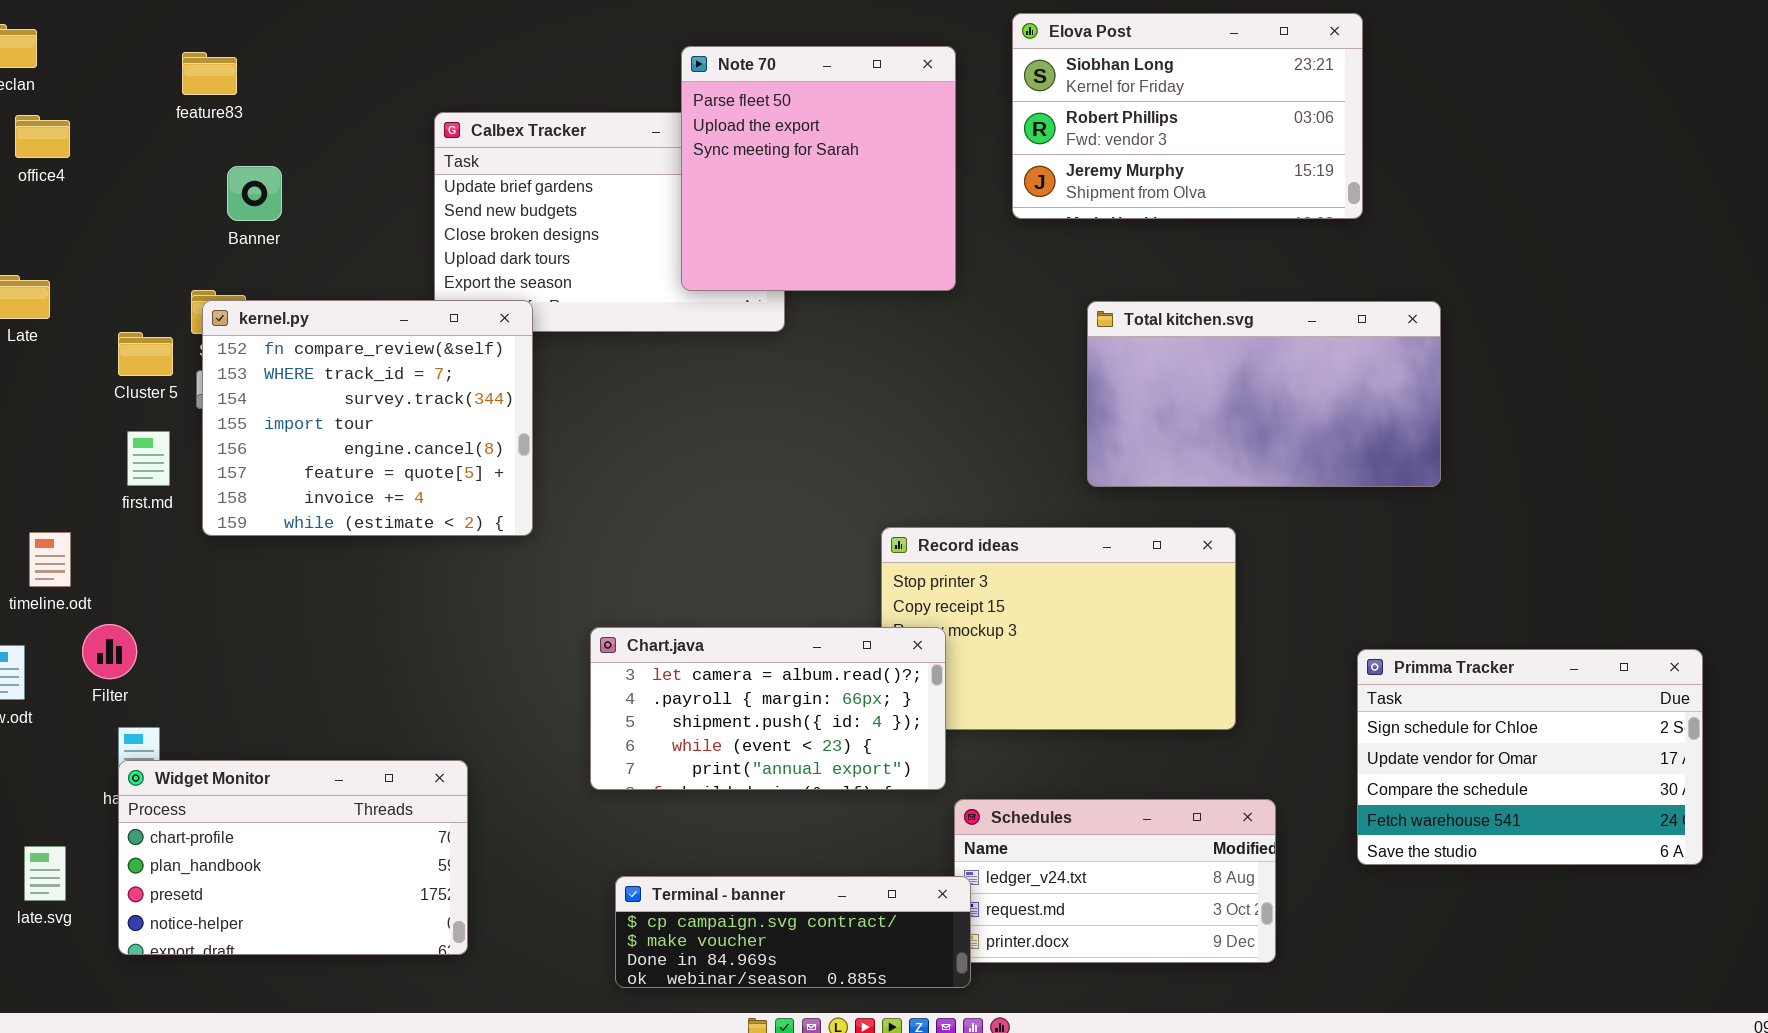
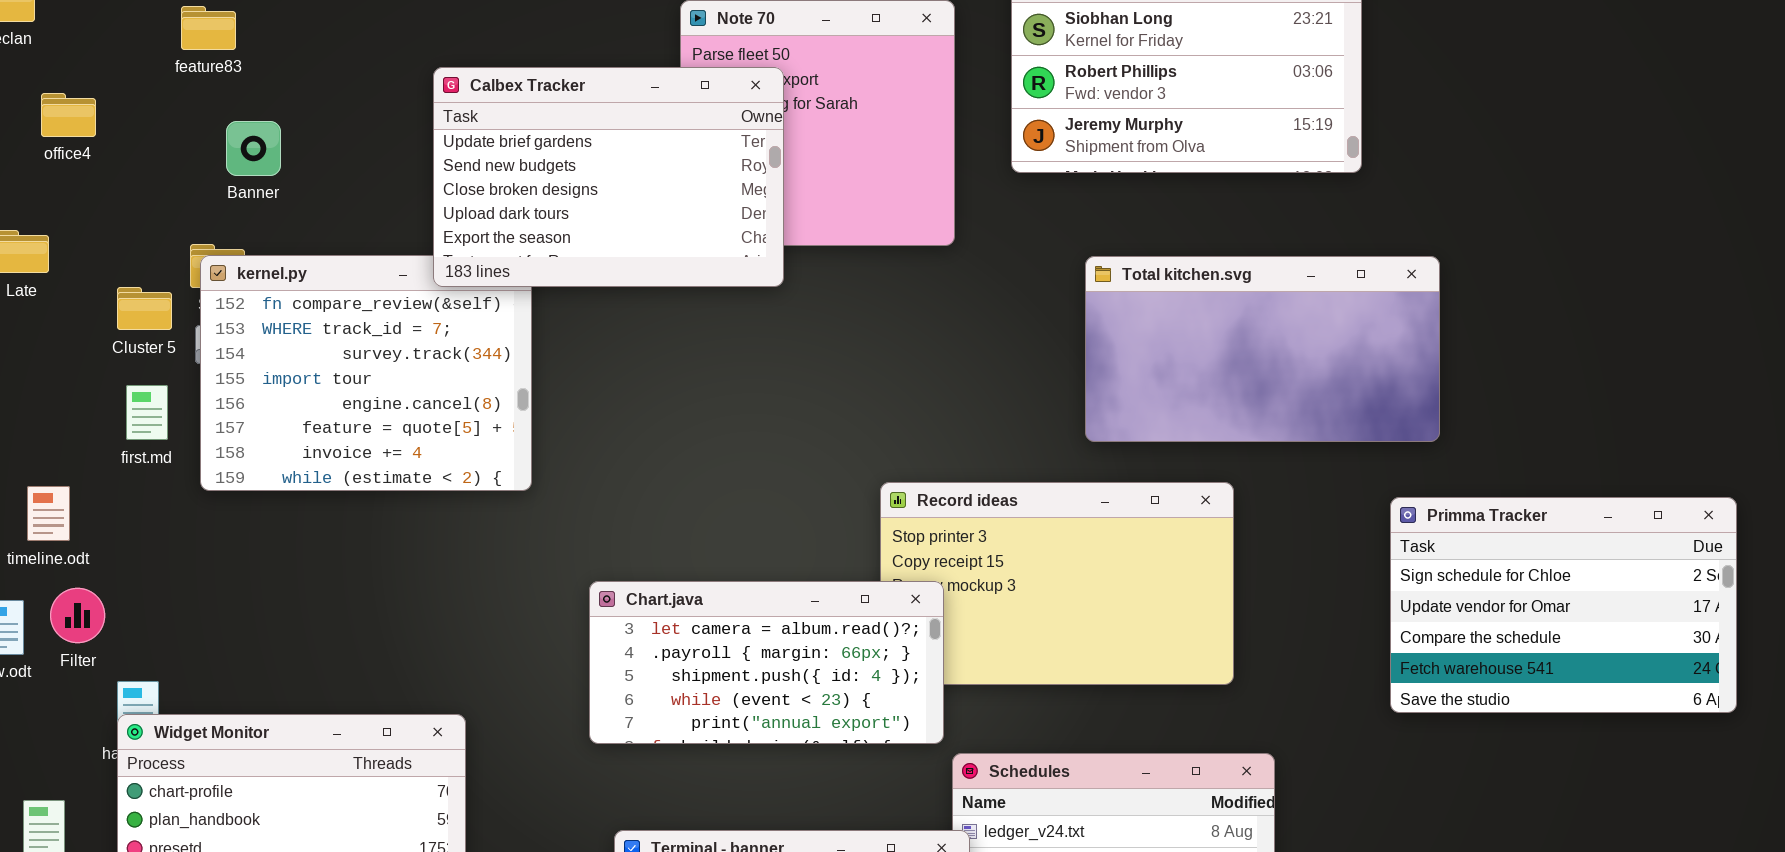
Calbex Tracker: [434,112,785,332] -> [433,67,784,287], raised
office4: [15,115,70,158] -> [41,93,96,137], moved
Filter: [82,624,137,679] -> [50,588,105,643], moved
Primma Tracker: [1357,649,1703,865] -> [1390,497,1737,713], moved

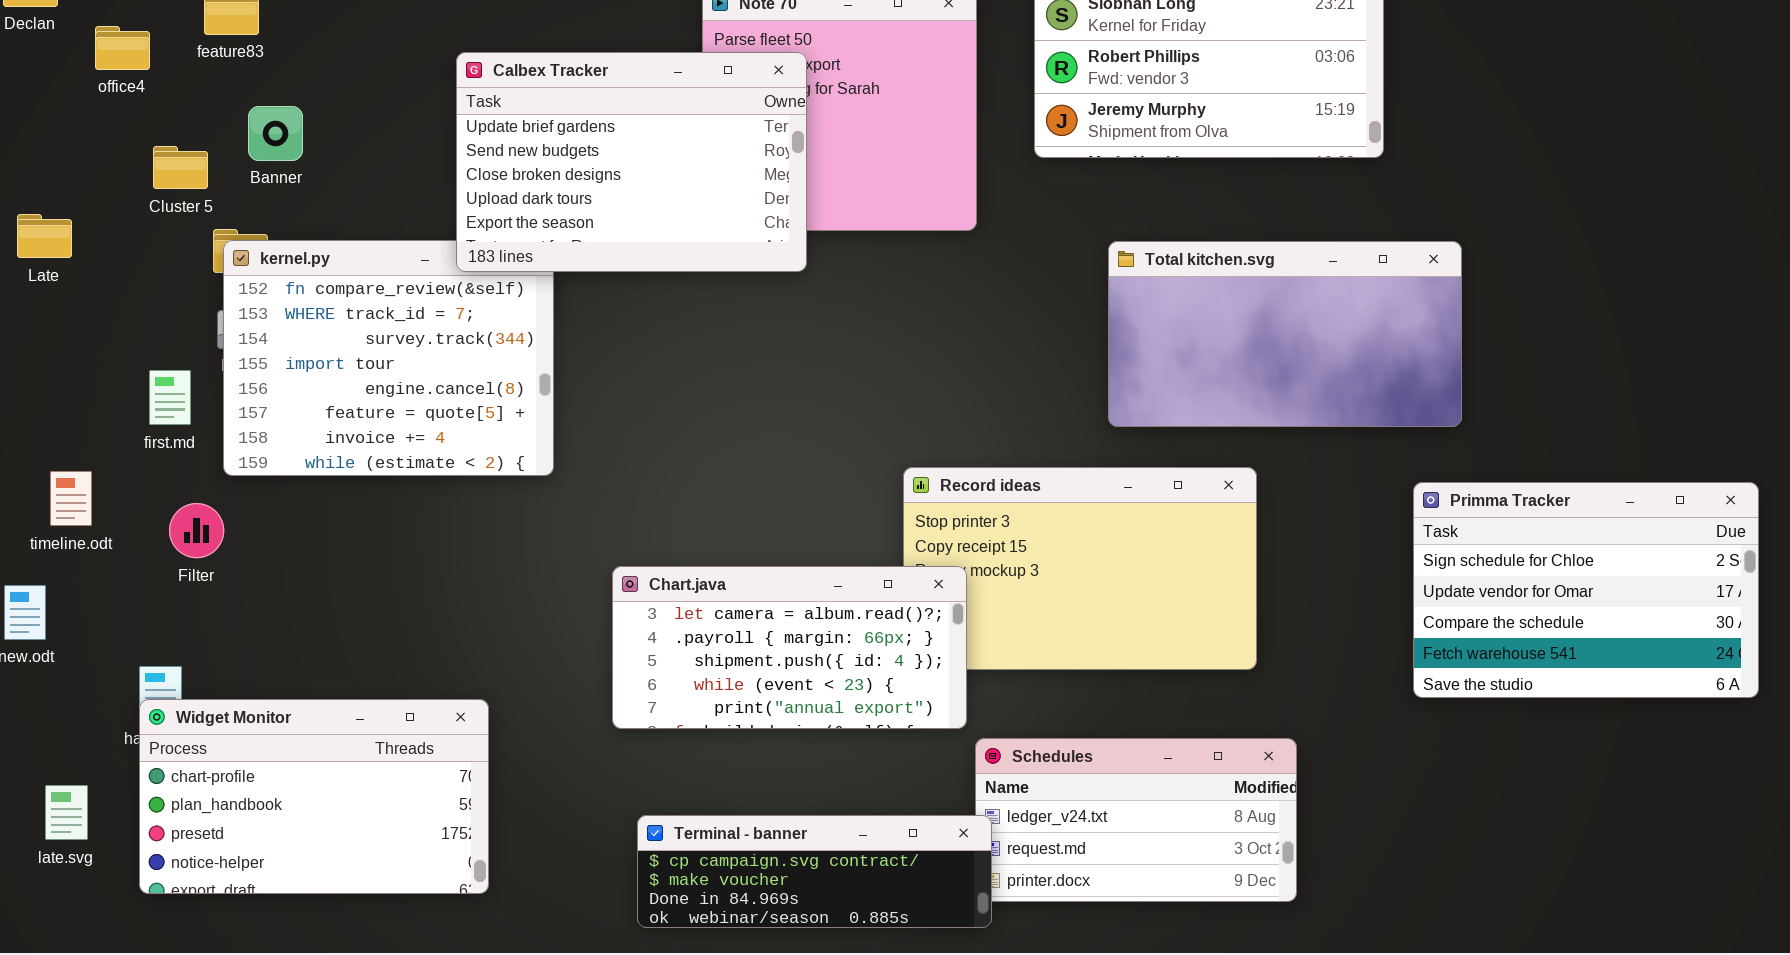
office4: [41,93,96,137] -> [95,26,150,70], moved
Cluster 5: [117,287,172,330] -> [153,146,208,189], moved
Filter: [50,588,105,643] -> [169,503,224,558], moved

